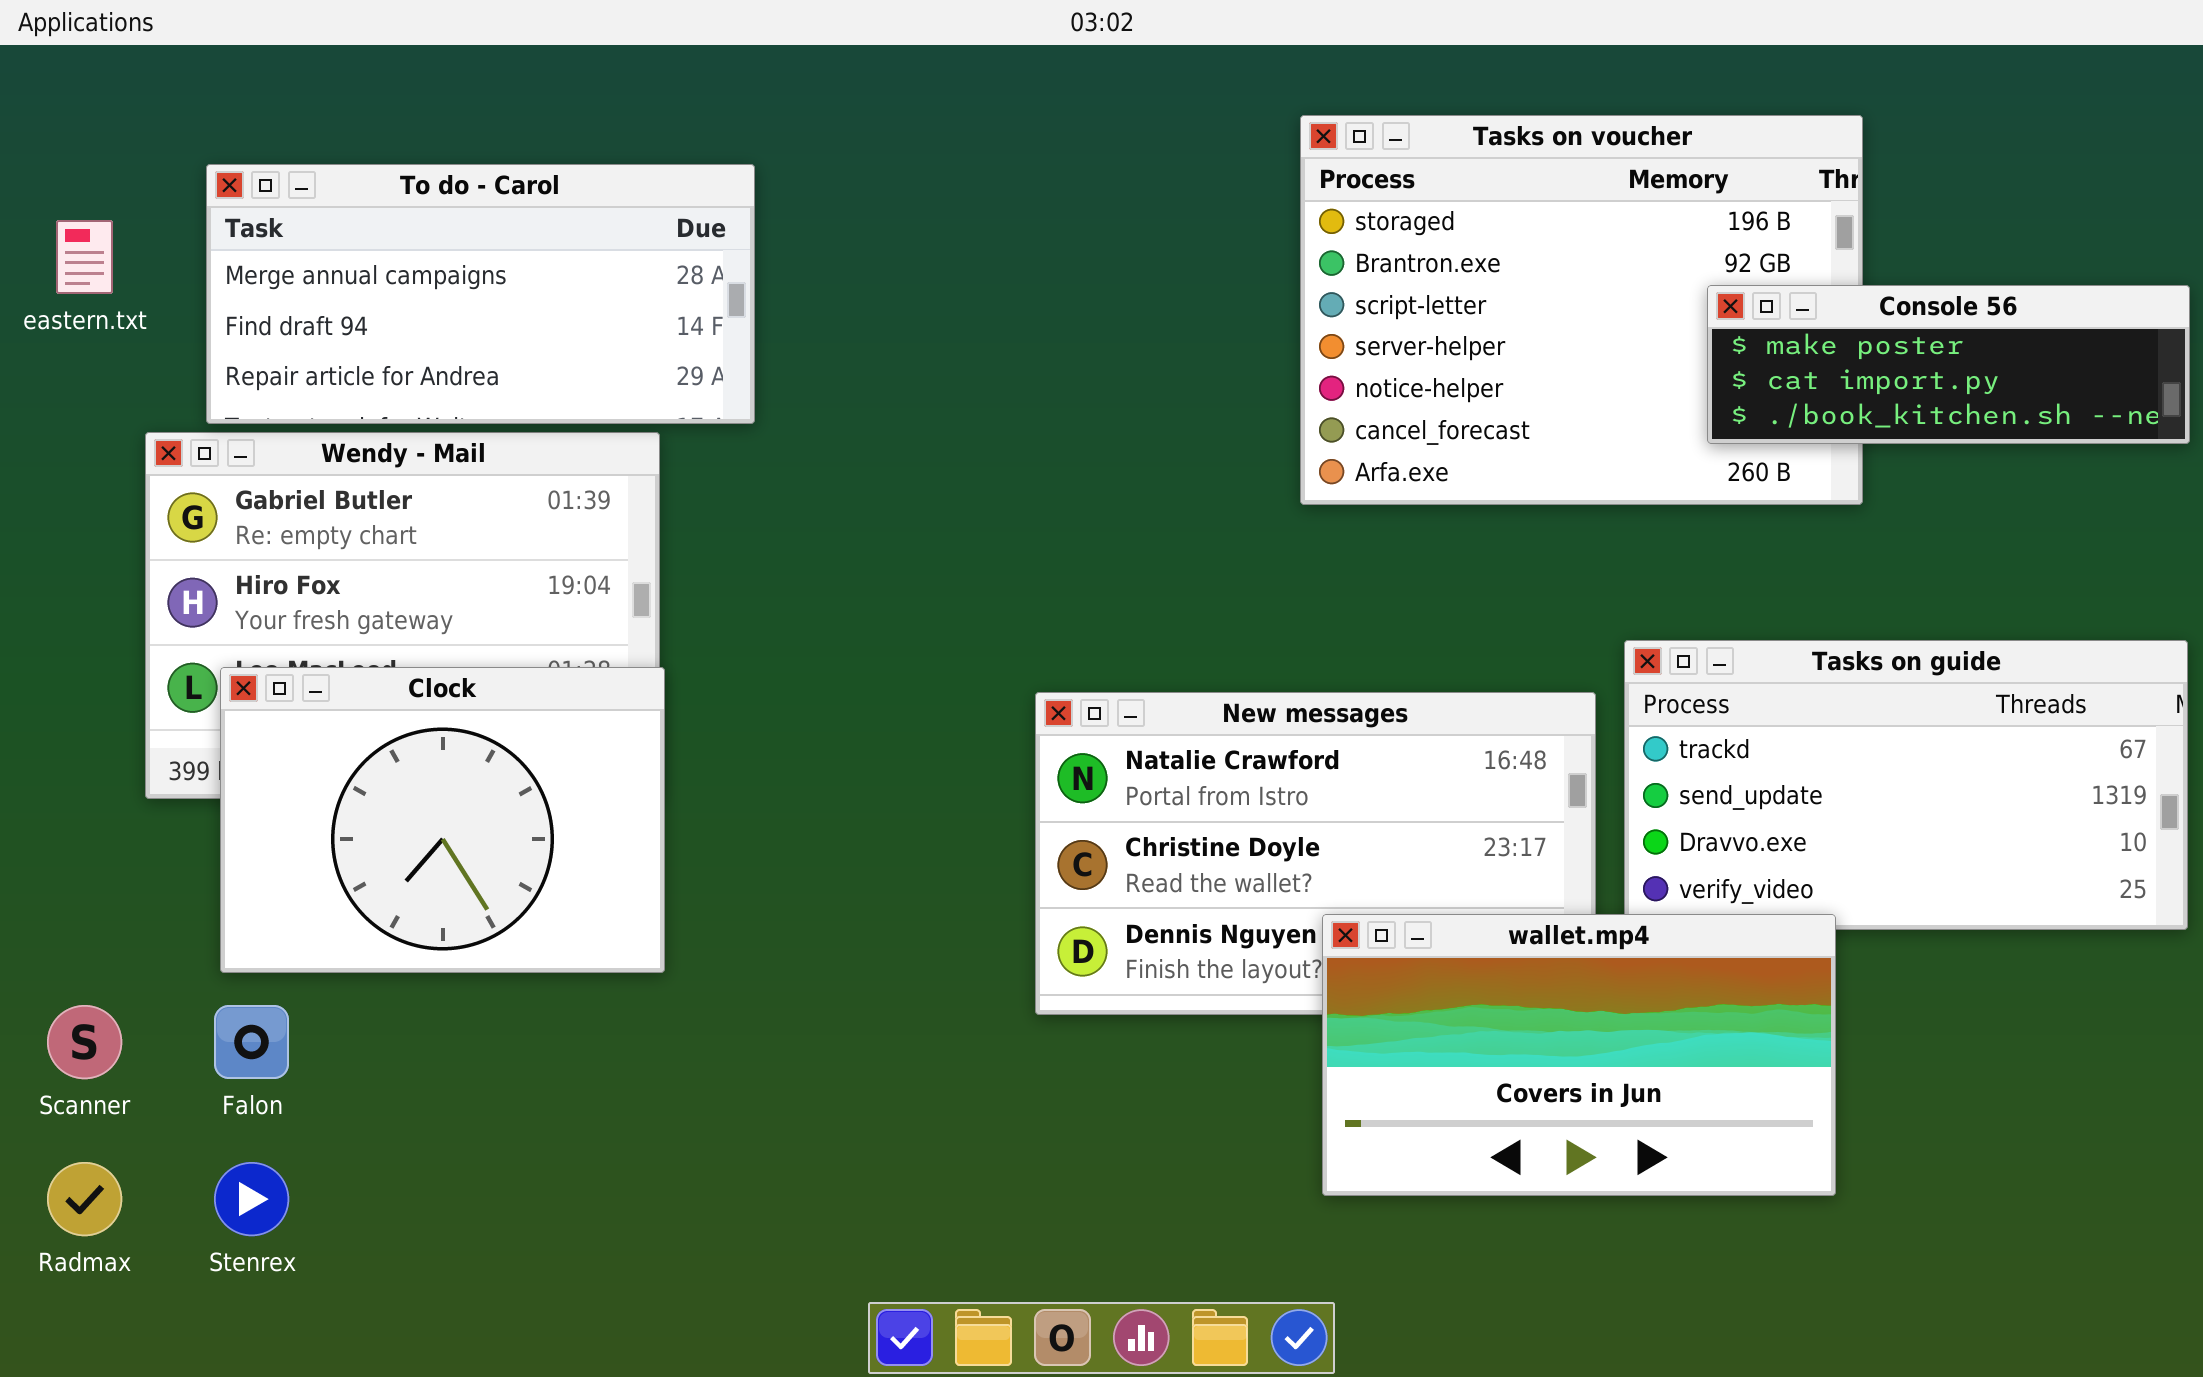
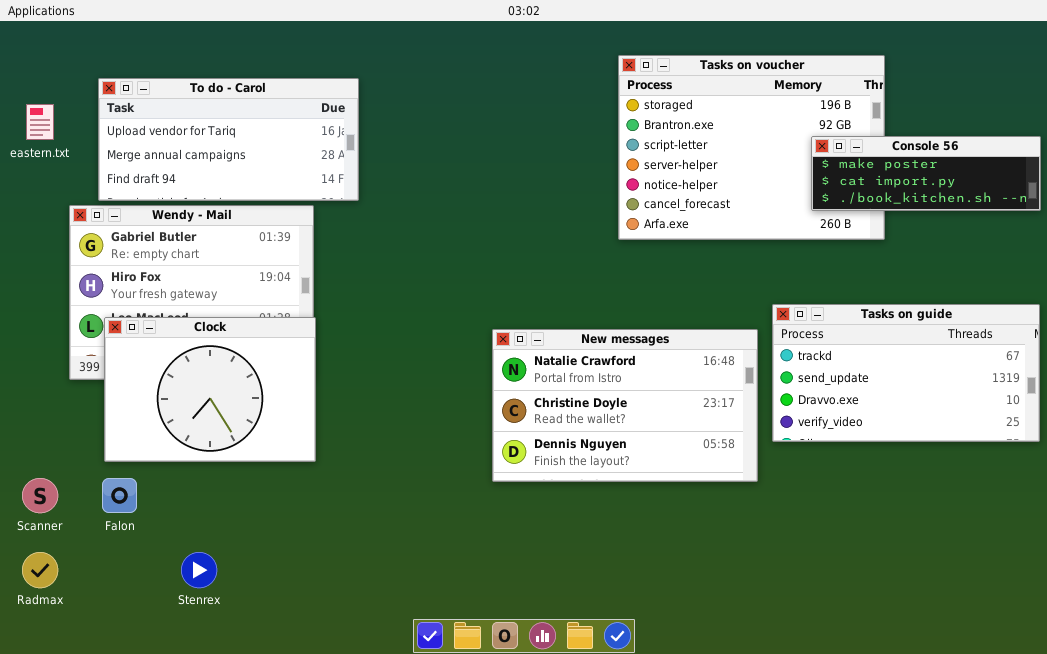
To do - Carol: [206,164,755,424] -> [98,78,359,201], scrolled up 1 row
wallet.mp4: [1322,914,1836,1196] -> none, closed
Stenrex: [214,1162,289,1236] -> [181,552,217,588], moved

